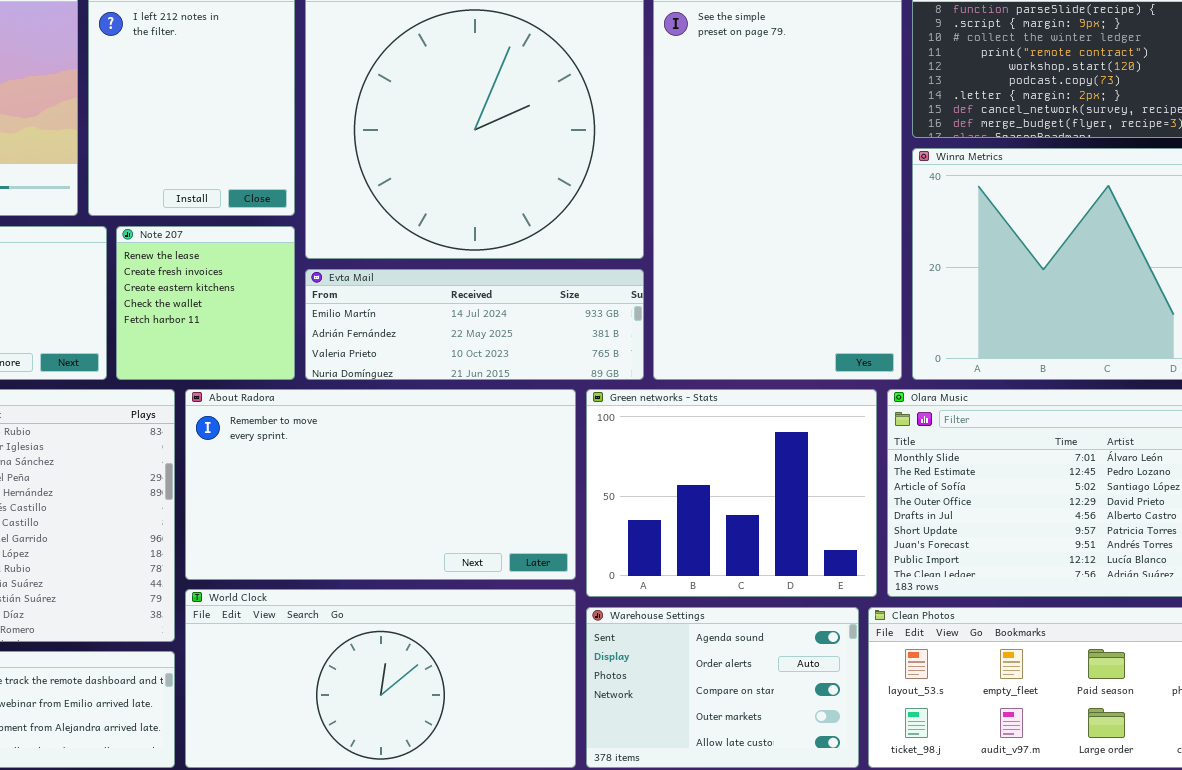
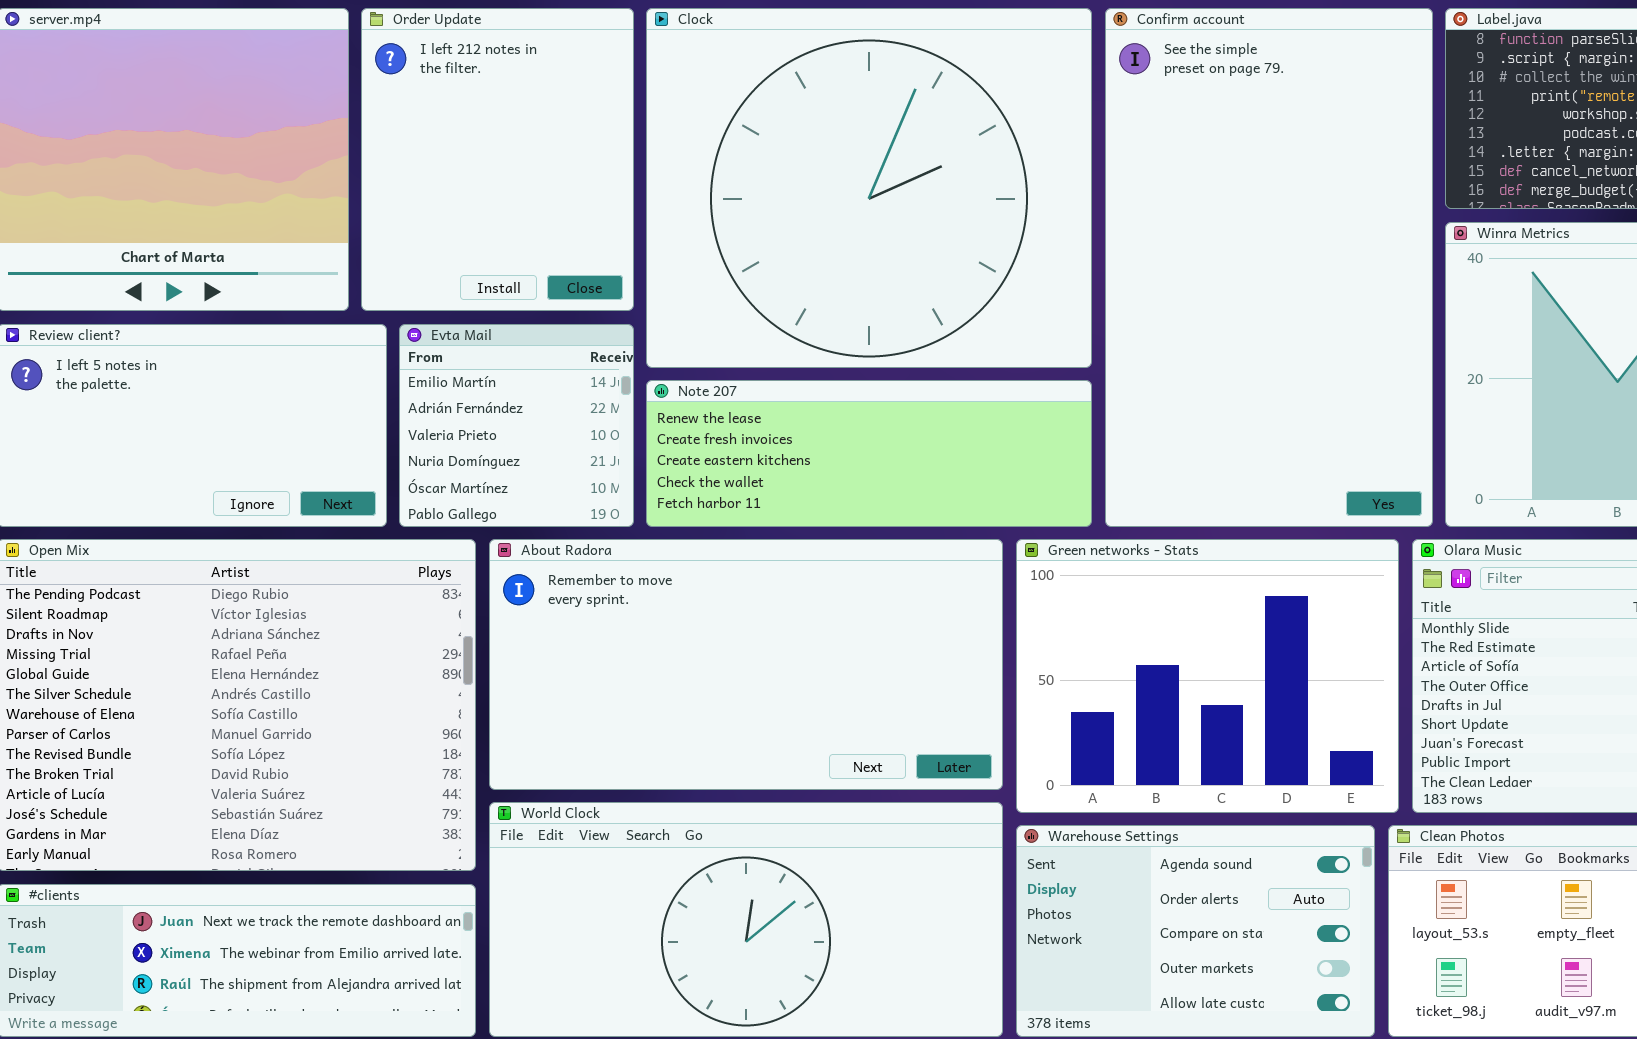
Note 207: [116,226,295,380] -> [646,380,1092,527], moved, resized
Evta Mail: [305,269,644,380] -> [399,324,634,527], moved, resized

